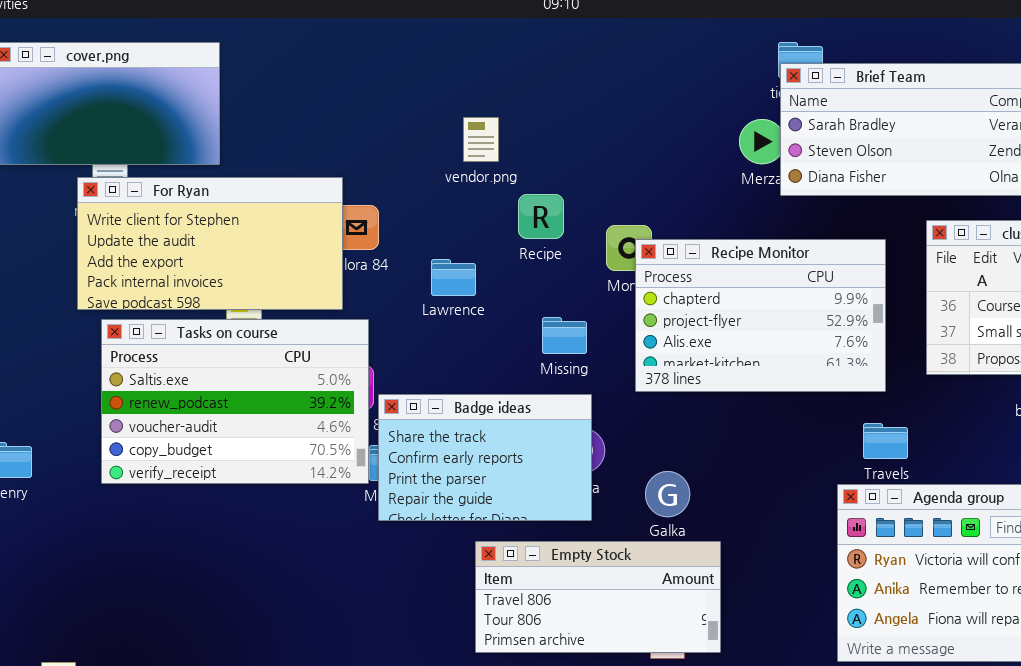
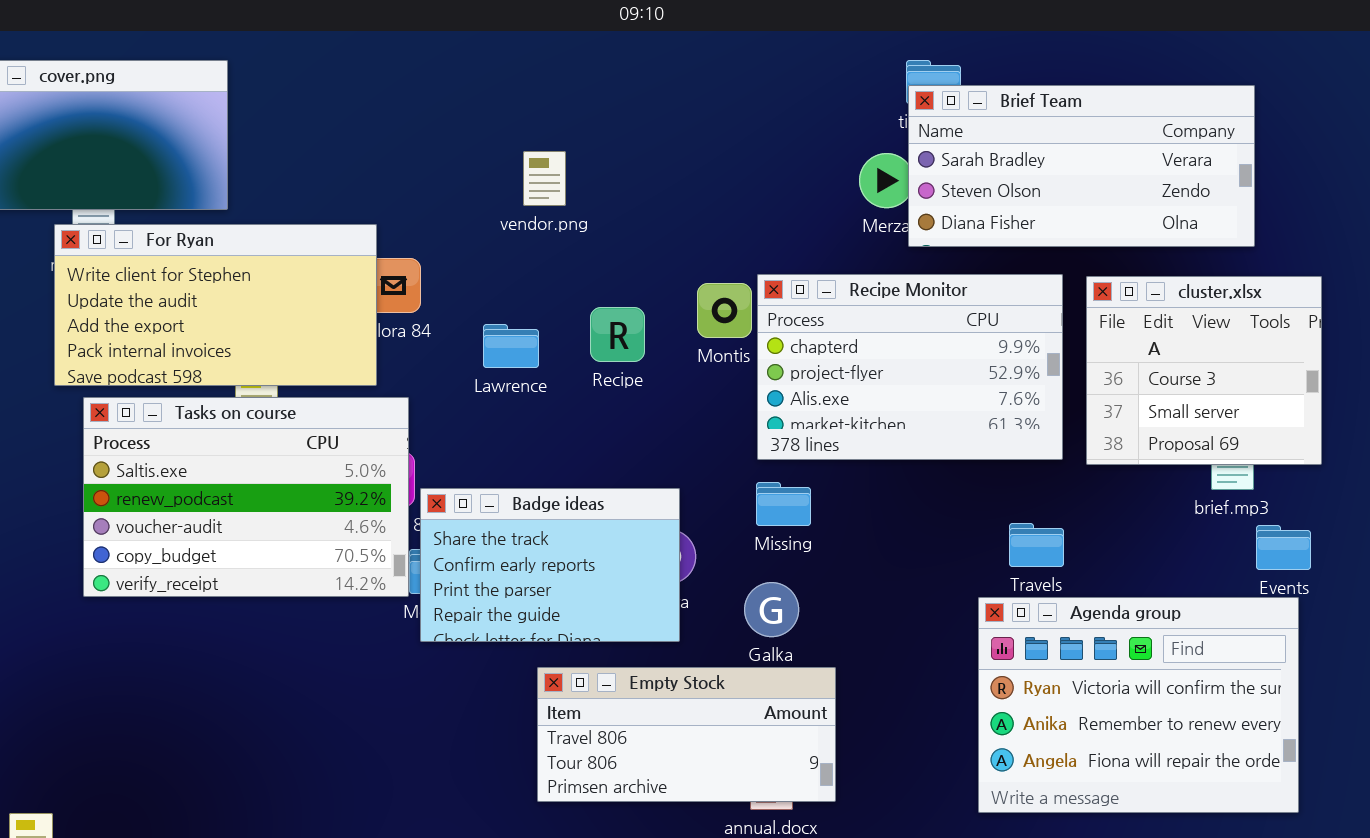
Recipe: [518,194,564,239] -> [590,307,645,362], moved
Recipe Monitor: [635,239,886,392] -> [757,274,1063,460], moved
Missing: [542,317,587,354] -> [756,482,811,526], moved

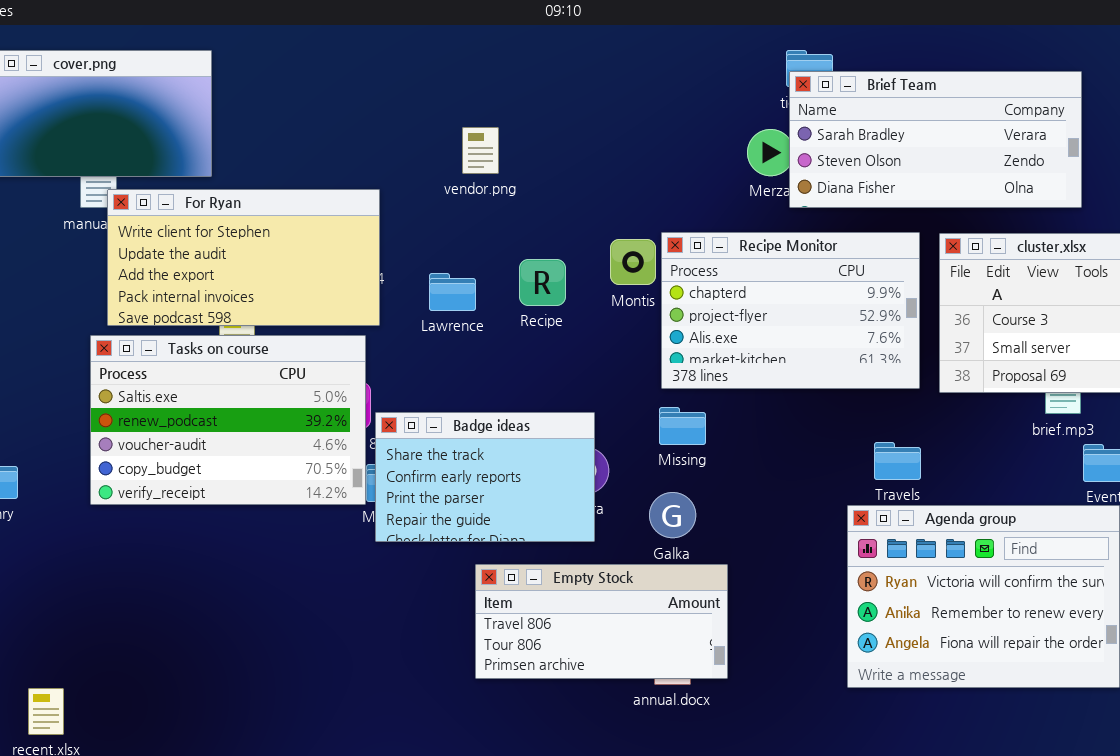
For Ryan: [54,224,377,386] -> [107,189,380,326], moved

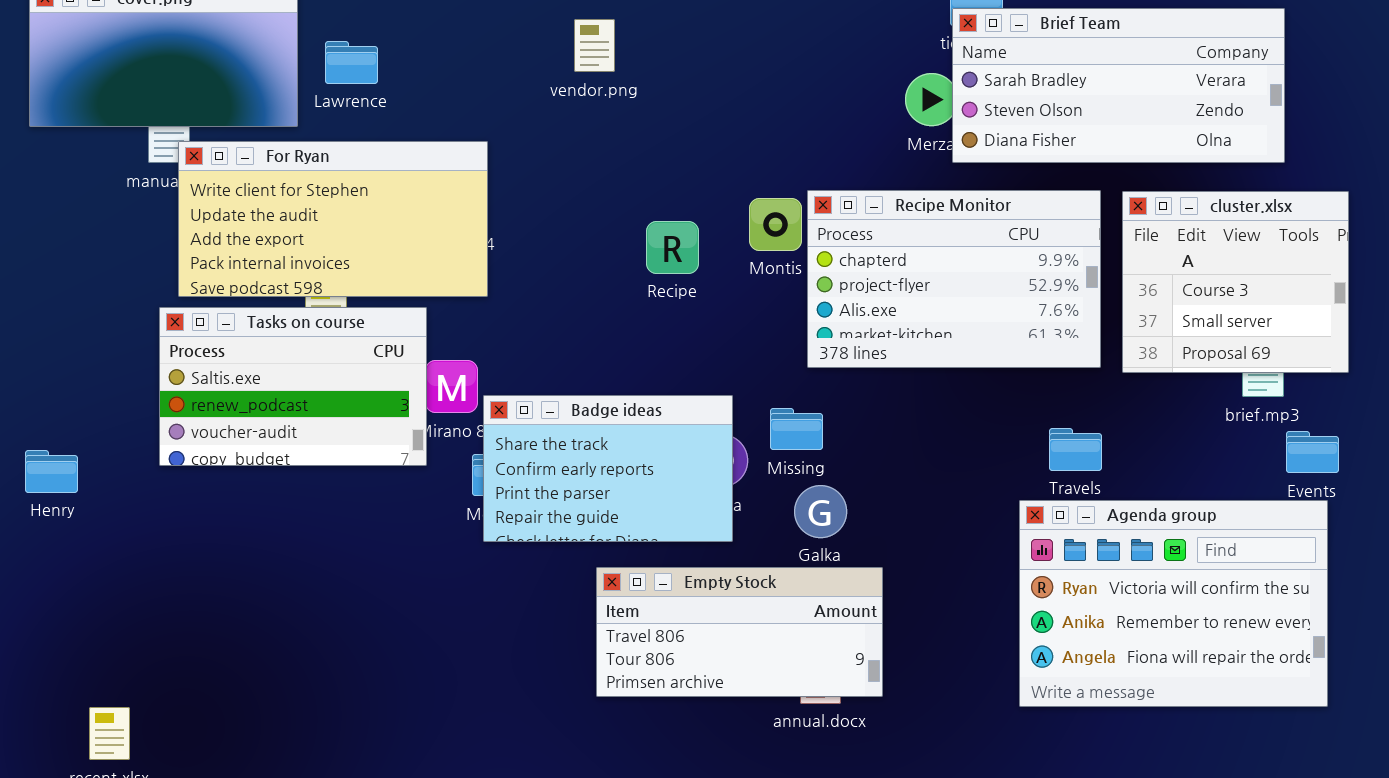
vendor.png: [462,127,499,174] -> [574,19,615,72], moved
Lawrence: [429,273,476,311] -> [325,41,378,84], moved
Tasks on course: [90,335,366,505] -> [159,307,427,466], resized
Missing: [659,407,706,445] -> [770,408,823,450], moved

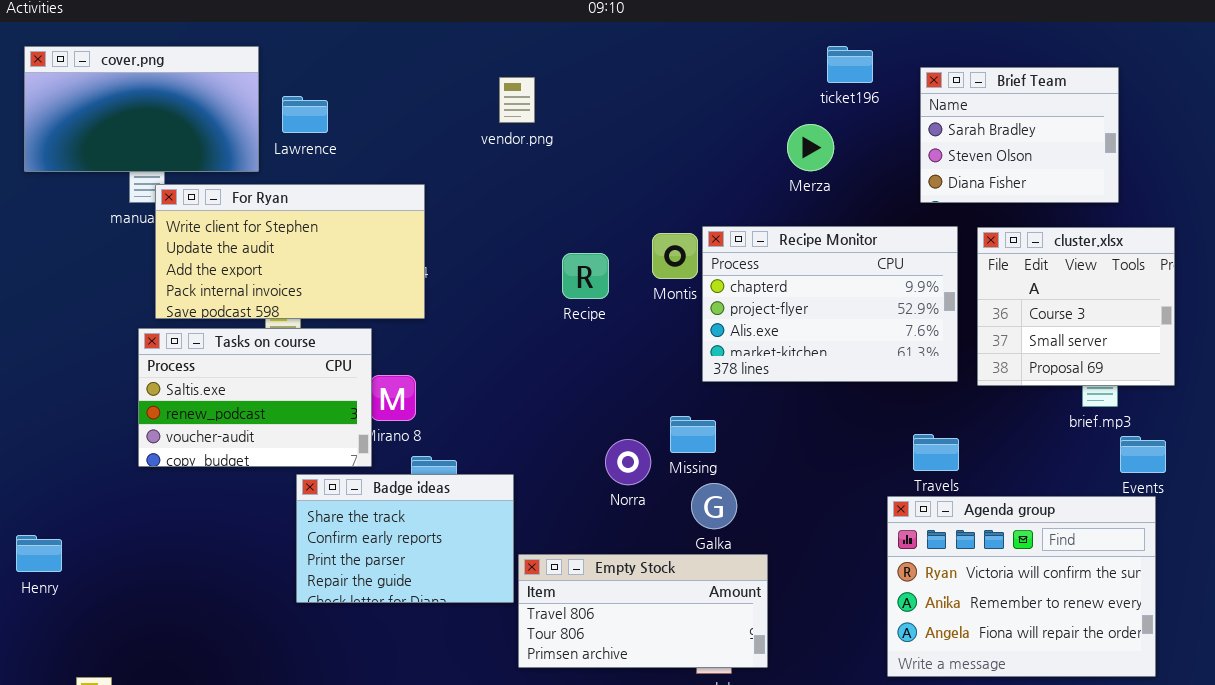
Brief Team: [952,8,1285,163] -> [920,67,1119,203], resized
Badge ideas: [483,395,733,542] -> [296,474,514,603], moved
Henry: [25,450,78,493] -> [16,535,62,572], moved

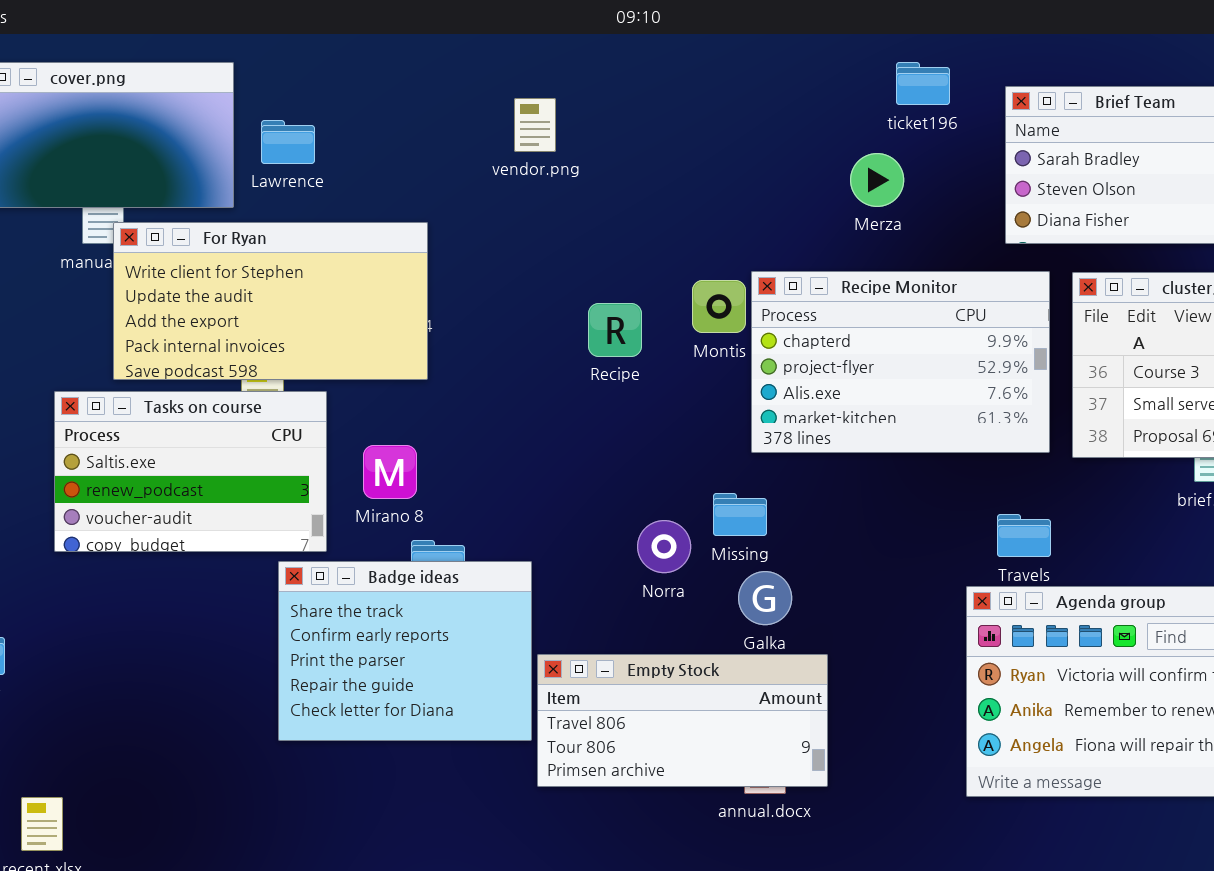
Tasks on course: [138,328,372,467] -> [54,391,327,552], moved
Badge ideas: [296,474,514,603] -> [278,561,532,741], resized

